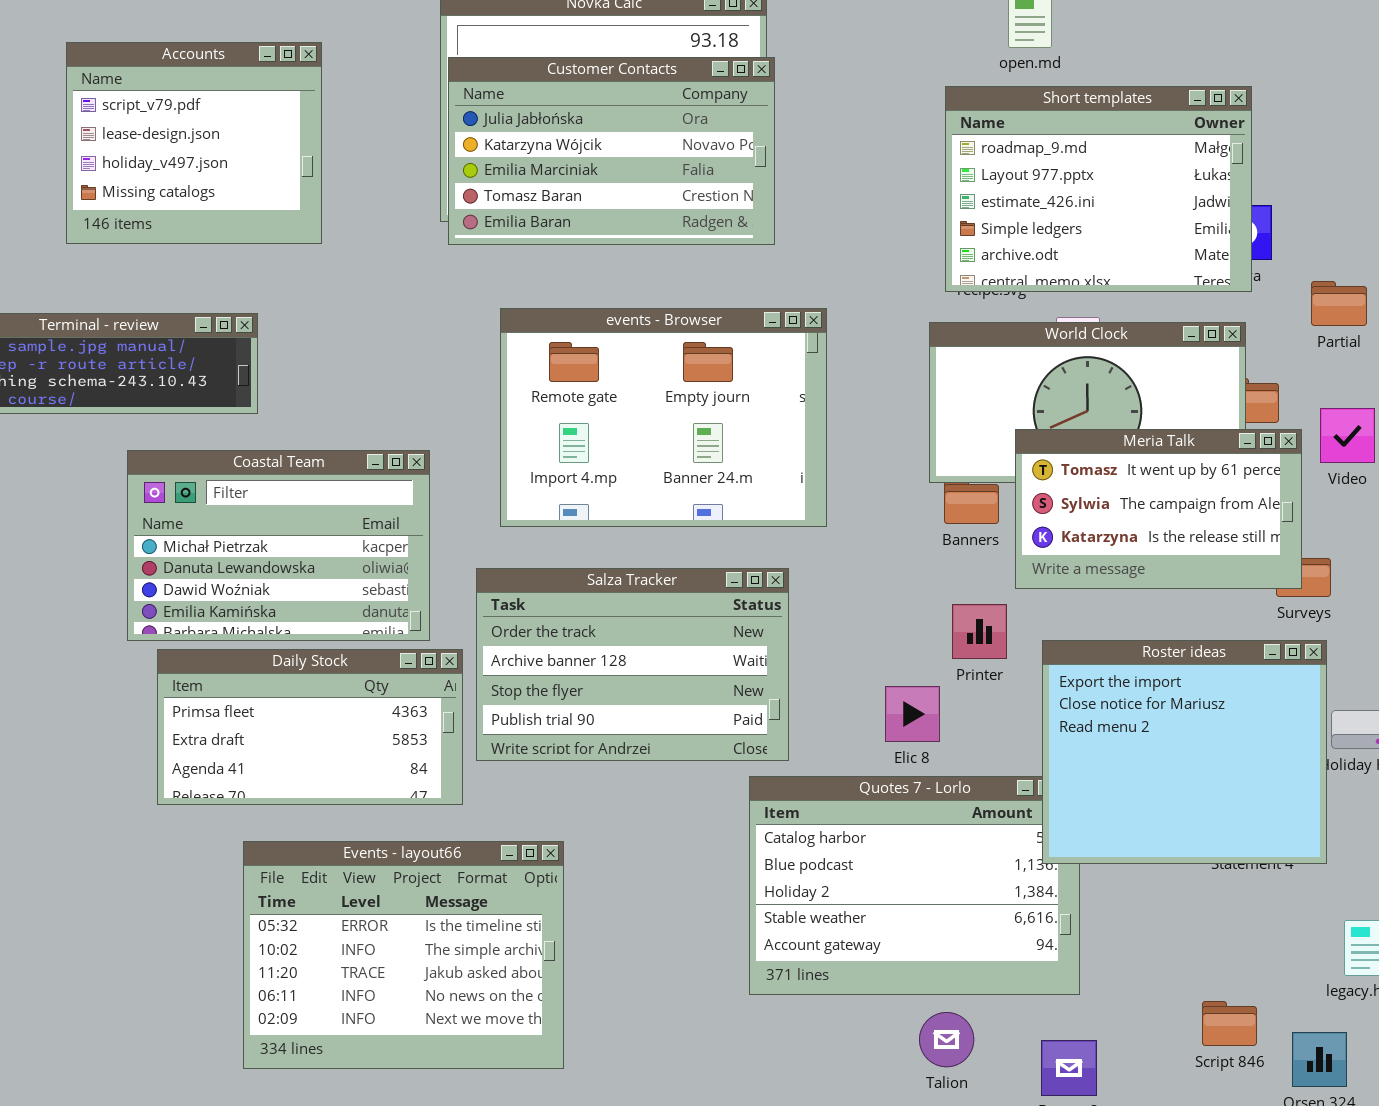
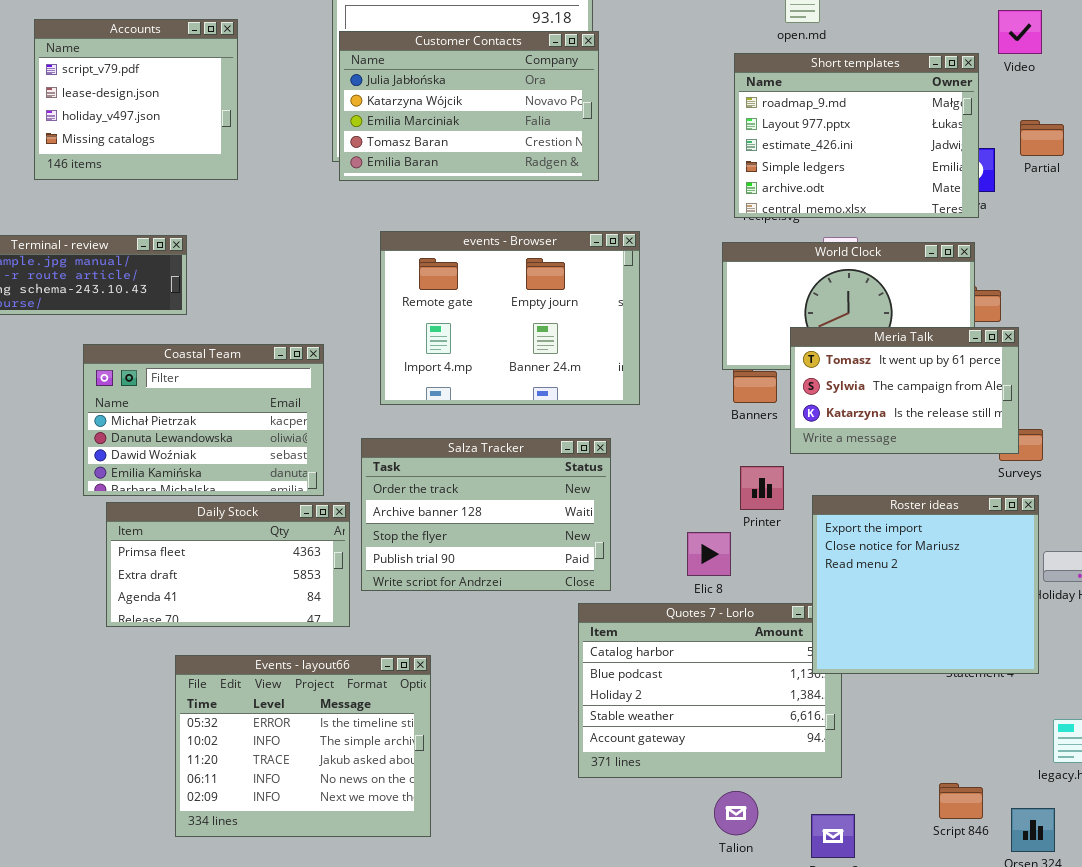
Partial: [1311,281,1367,326] -> [1020,120,1064,156], moved
Video: [1320,408,1375,463] -> [998,10,1042,54], moved

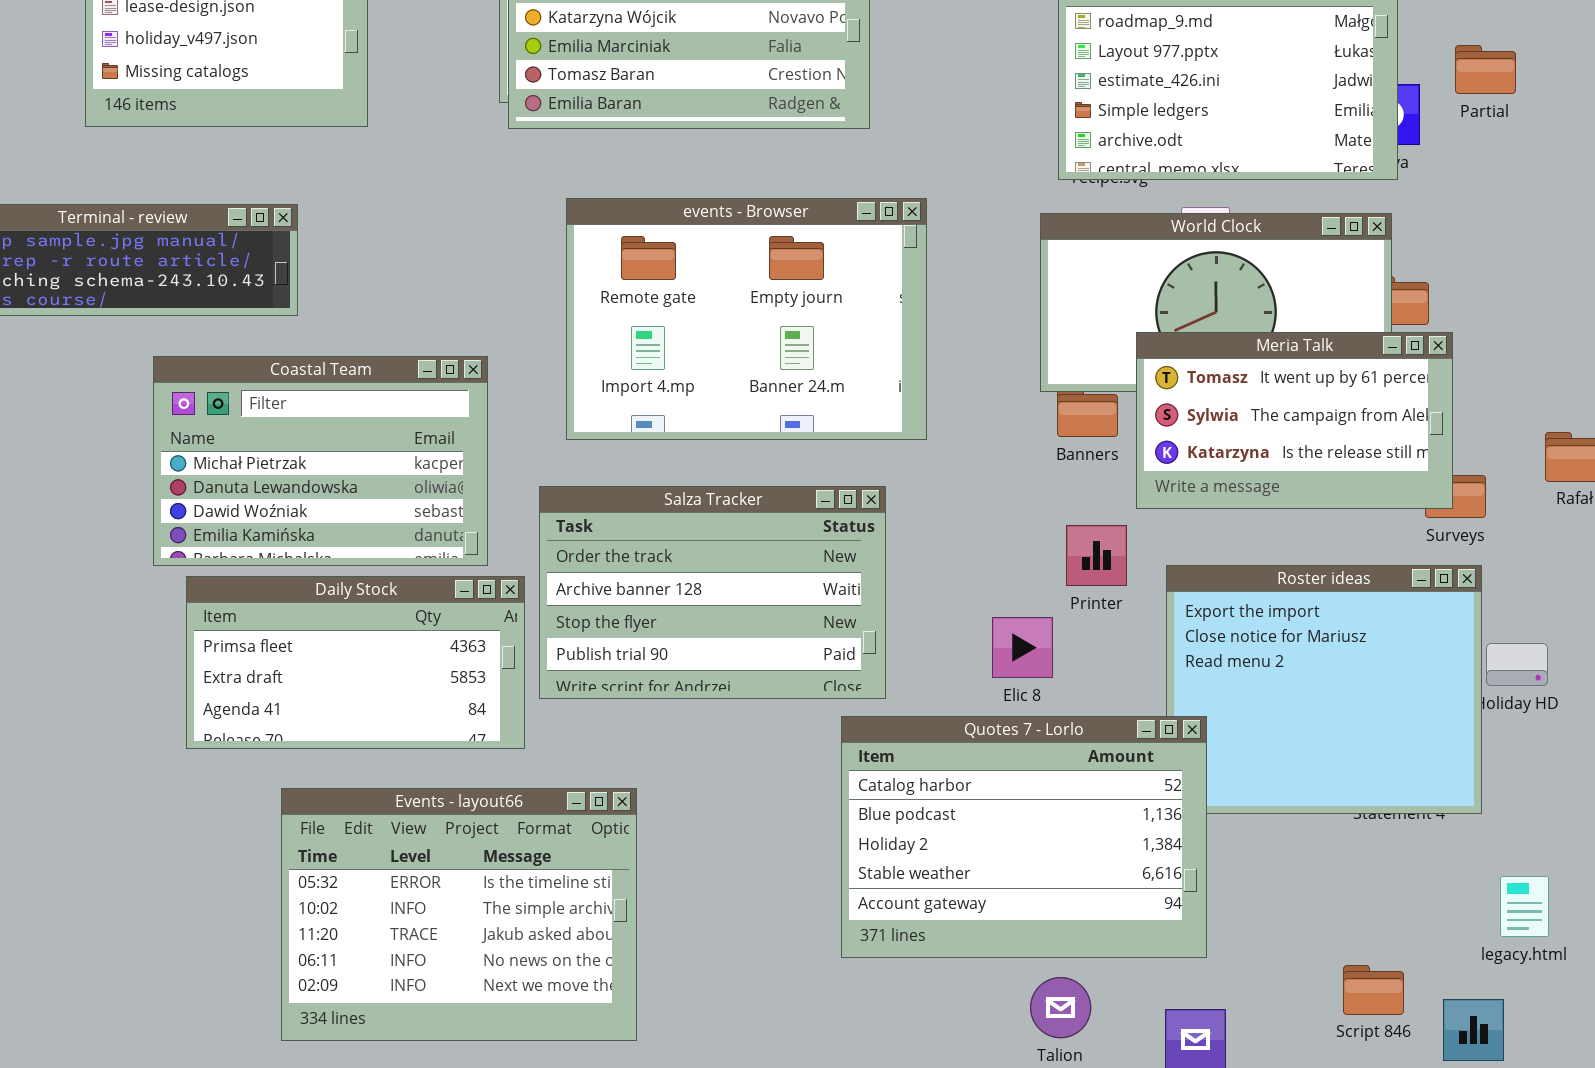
Quotes 7 - Lorlo: [578,603,842,778] -> [841,716,1207,958], raised

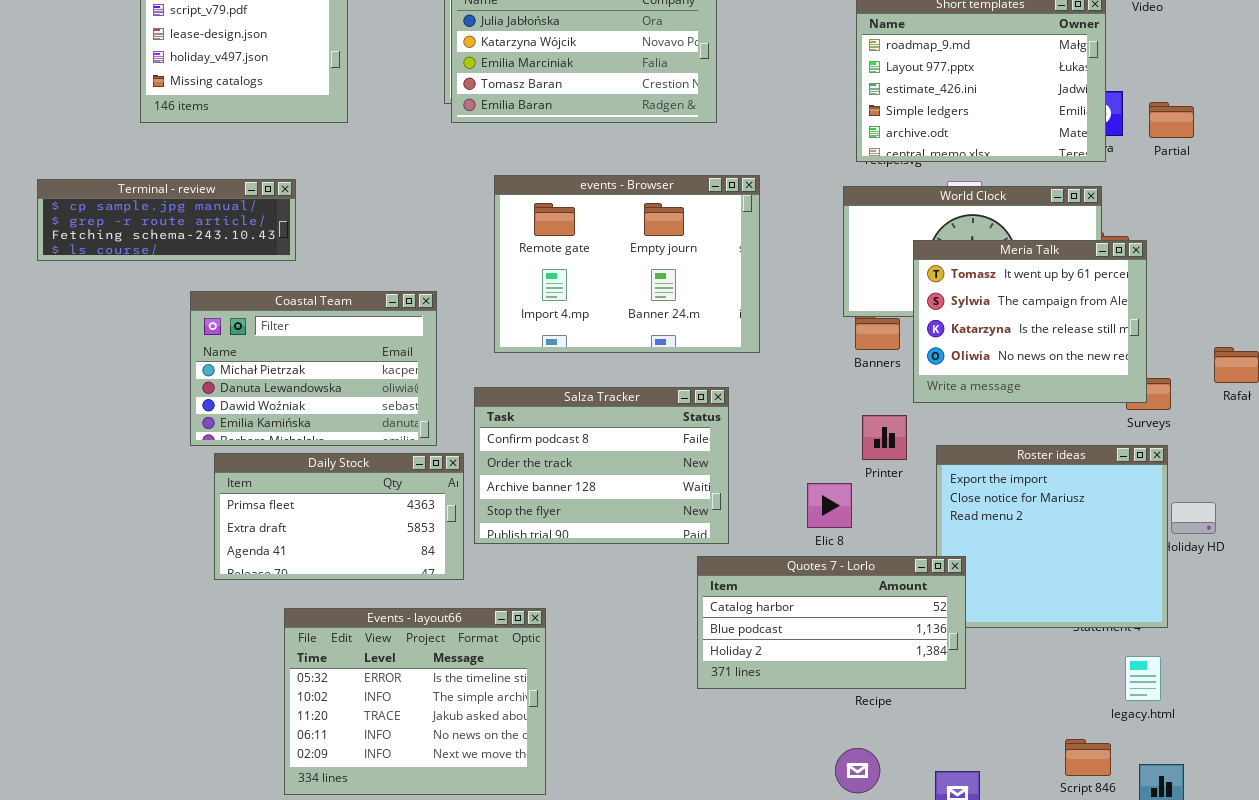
Partial: [1455,45,1516,94] -> [1149,102,1194,138], moved
Meria Talk: [1136,332,1453,509] -> [913,240,1147,403], resized
Salza Tracker: [539,486,886,699] -> [474,387,729,544], scrolled up 1 row
Quotes 7 - Lorlo: [841,716,1207,958] -> [697,556,966,689], resized
legacy.html: [1500,876,1549,937] -> [1125,656,1161,701], moved

